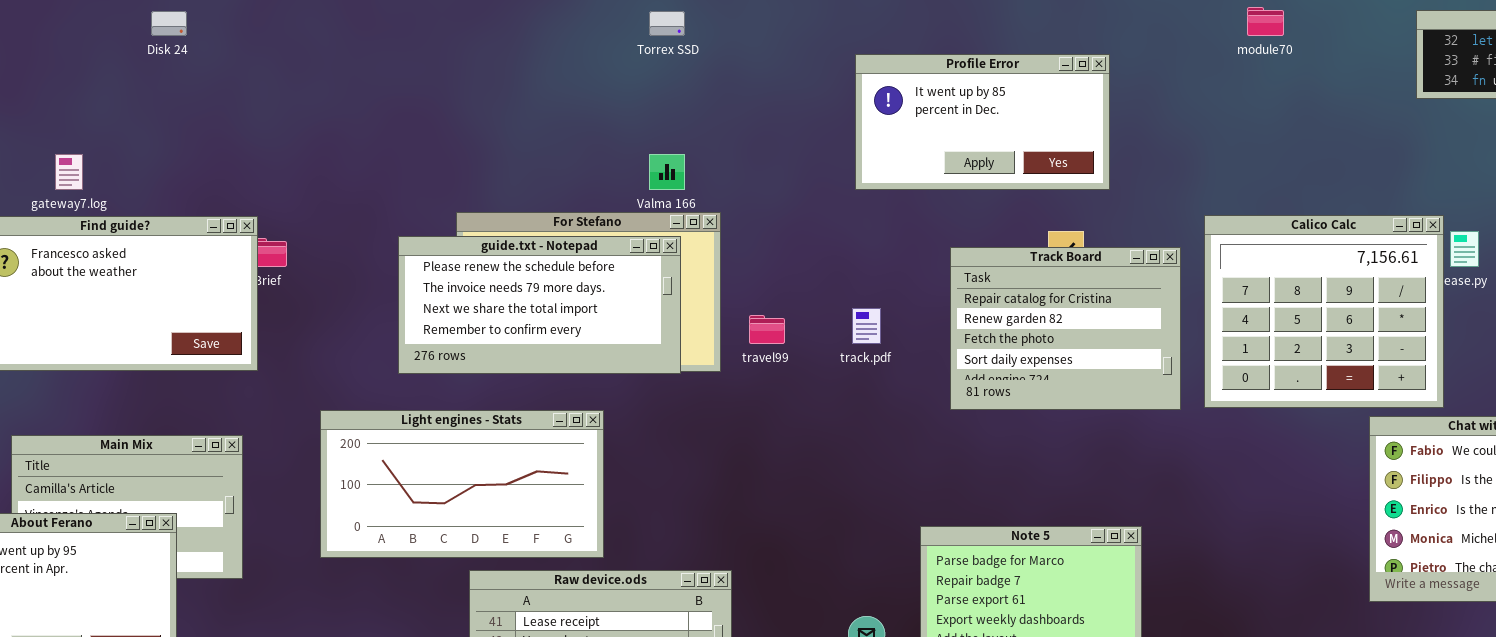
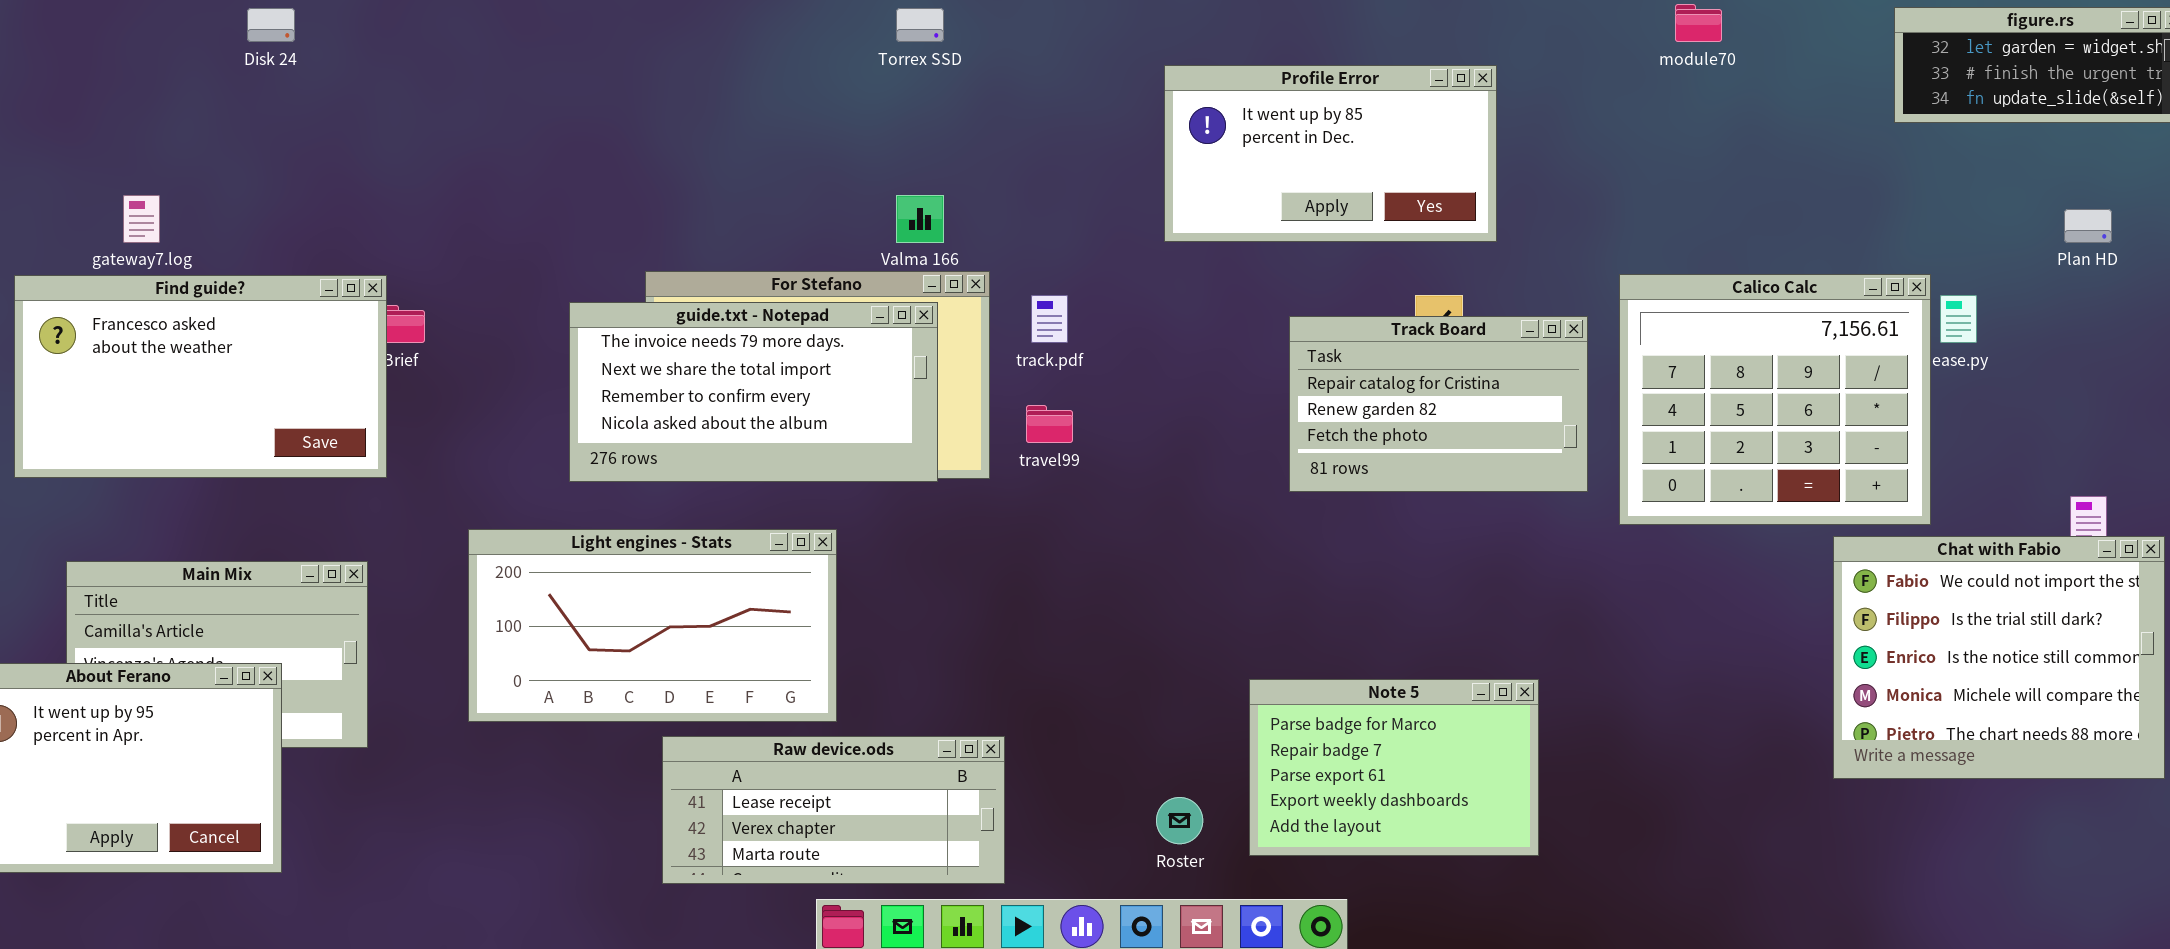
guide.txt - Notepad: [398,236,681,374] -> [569,302,938,482], scrolled down 1 row
Track Board: [950,247,1181,410] -> [1289,316,1588,492], resized
track.pdf: [852,308,881,344] -> [1031,295,1068,343], moved

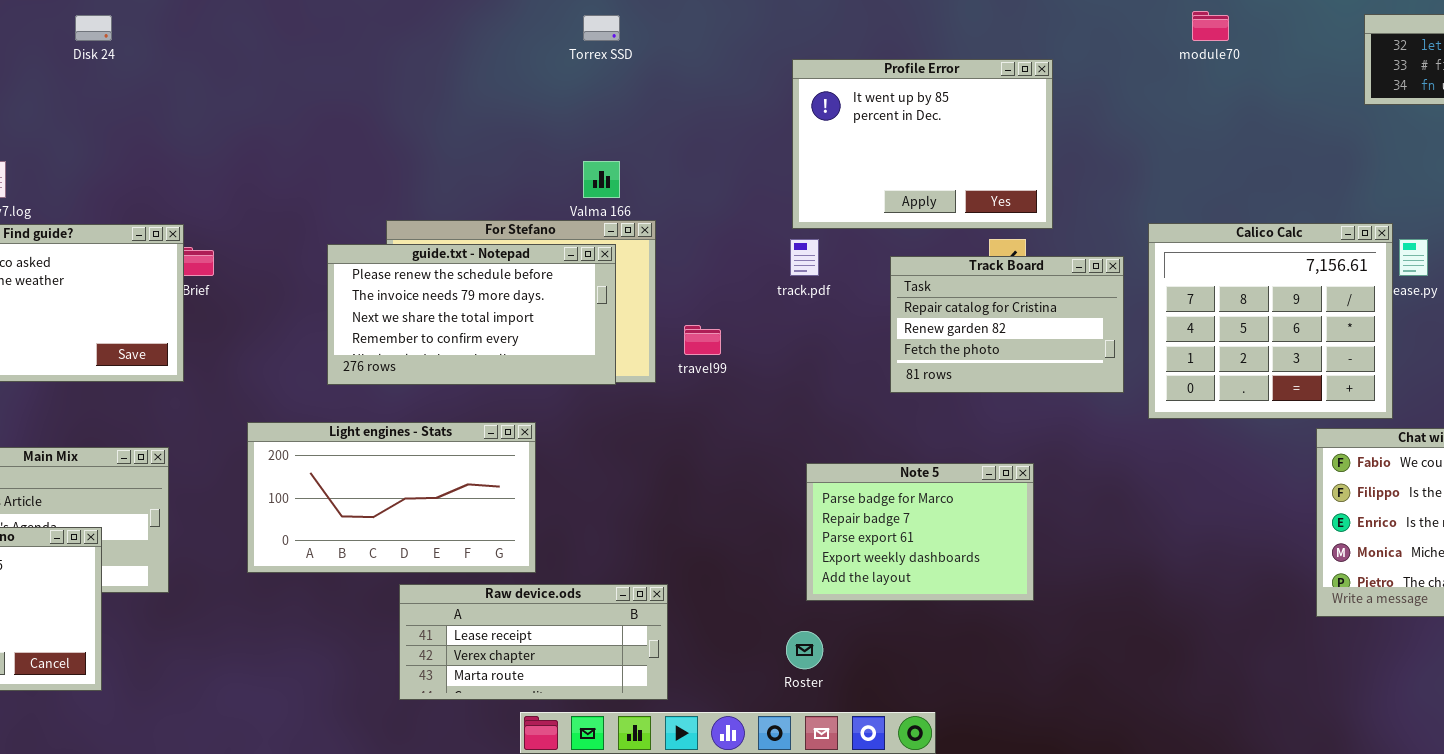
Profile Error: [1164,65,1497,242] -> [792,59,1053,229], resized
track.pdf: [1031,295,1068,343] -> [790,239,819,276], moved
guide.txt - Notepad: [569,302,938,482] -> [327,244,616,385], scrolled up 1 row
Note 5: [1249,679,1539,856] -> [806,463,1034,601], moved

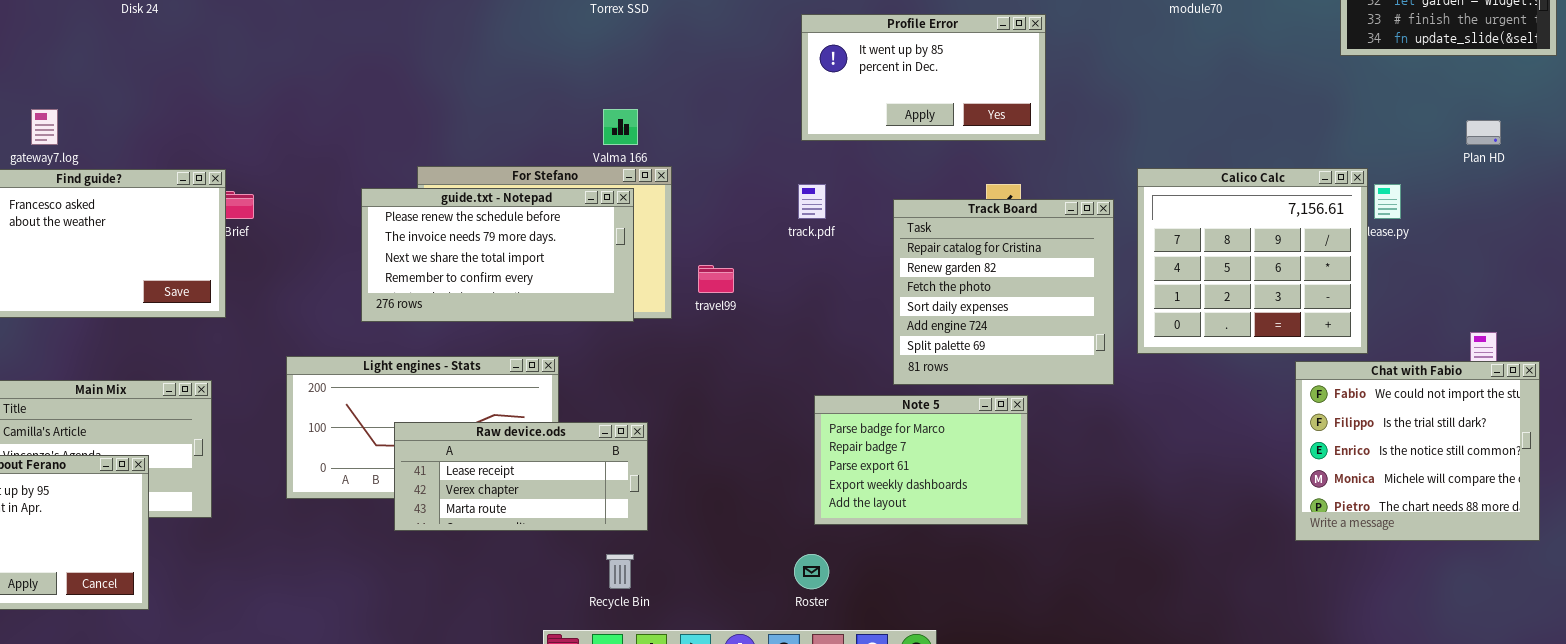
Profile Error: [792,59,1053,229] -> [801,14,1046,141], resized
Track Board: [890,256,1124,393] -> [893,199,1114,385], resized
Raw device.ods: [399,584,668,700] -> [394,422,648,531], moved

